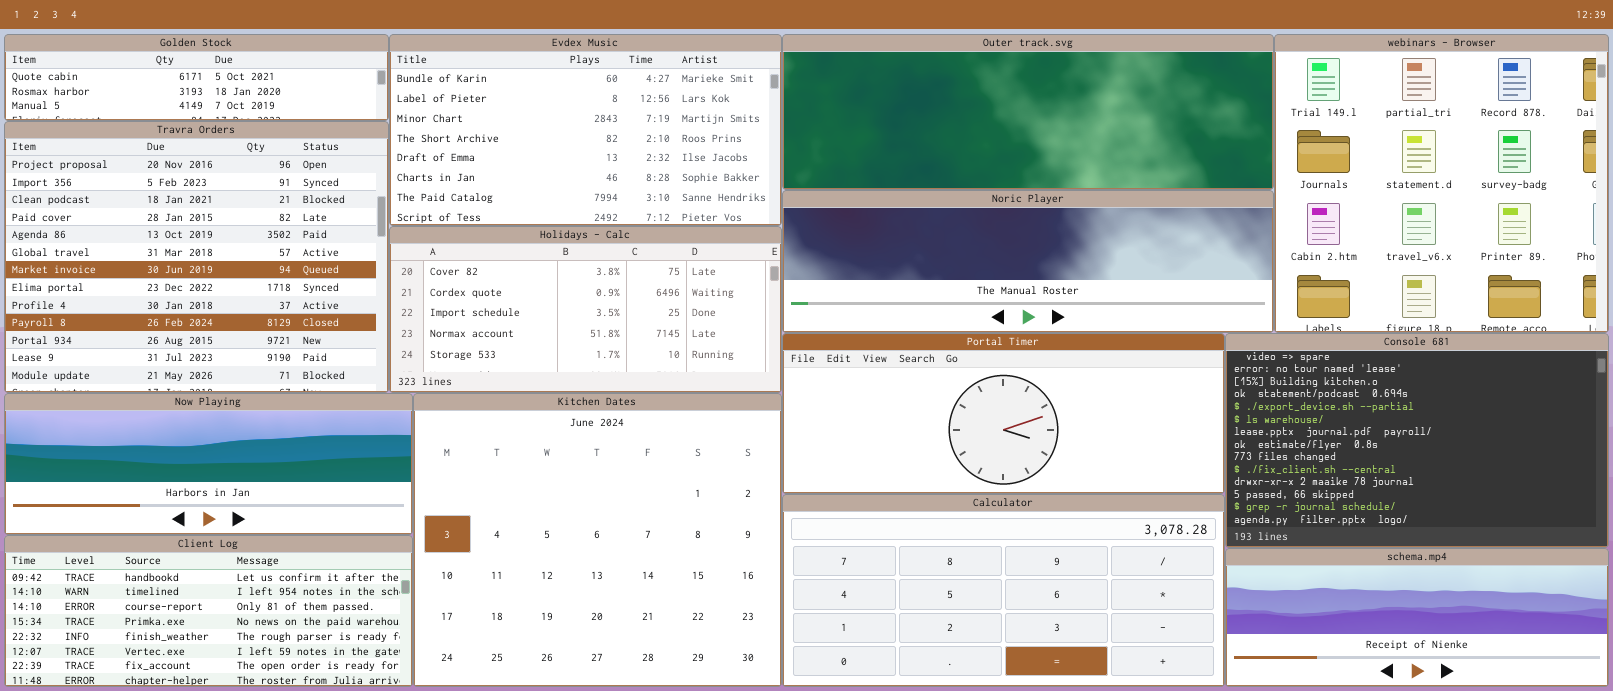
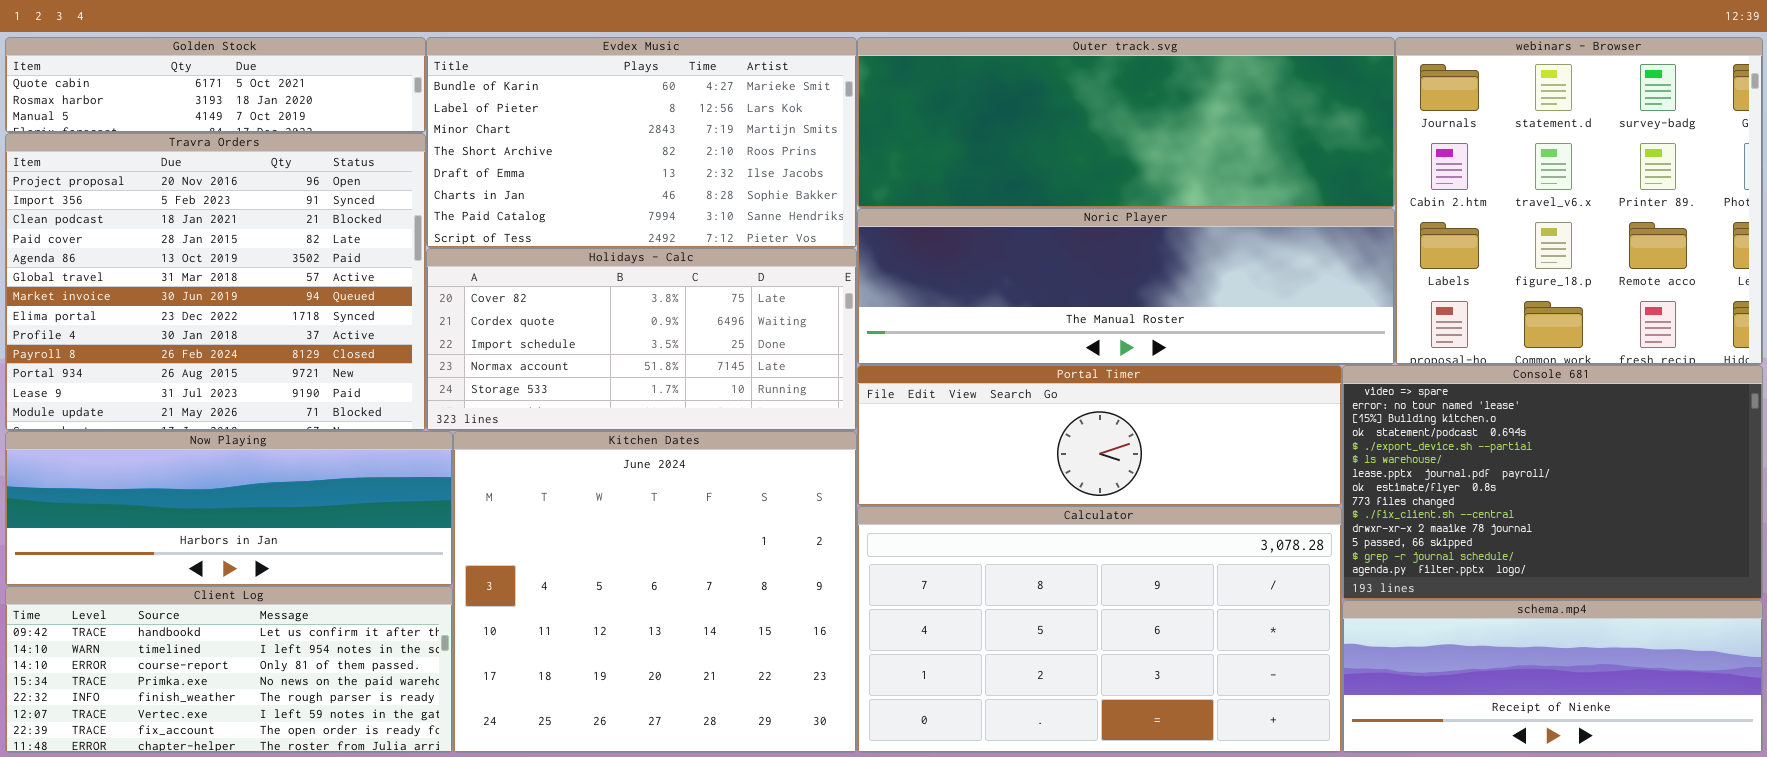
webinars - Browser: [1274,34,1609,333] -> [1395,37,1763,365], scrolled down 1 row
Portal Timer: [782,333,1225,494] -> [857,365,1342,506], resized
Calculator: [782,494,1225,687] -> [857,506,1342,753], resized

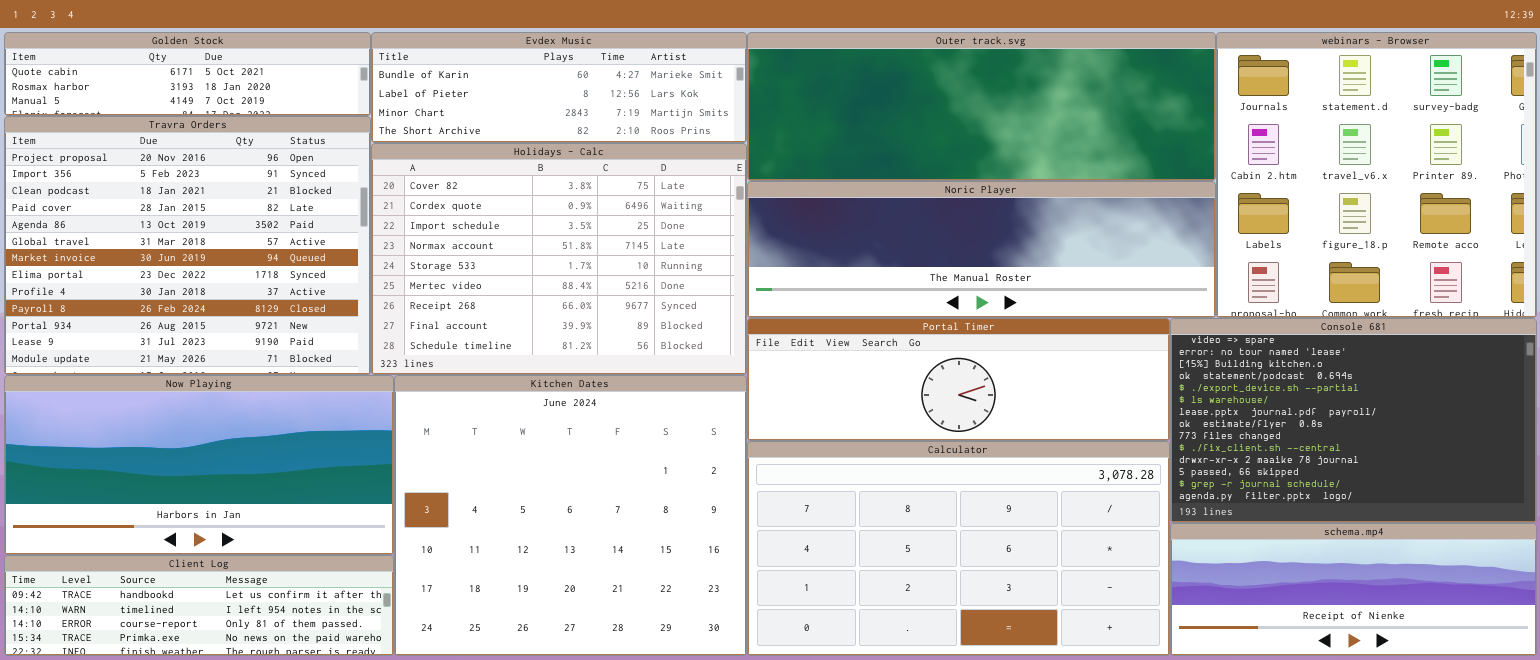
Evdex Music: [426,37,857,248] -> [371,32,747,143], resized
Holidays - Calc: [426,248,857,431] -> [371,143,747,375], resized
Now Playing: [5,431,453,586] -> [4,375,394,555], resized
Client Log: [5,586,453,753] -> [4,555,394,656], resized

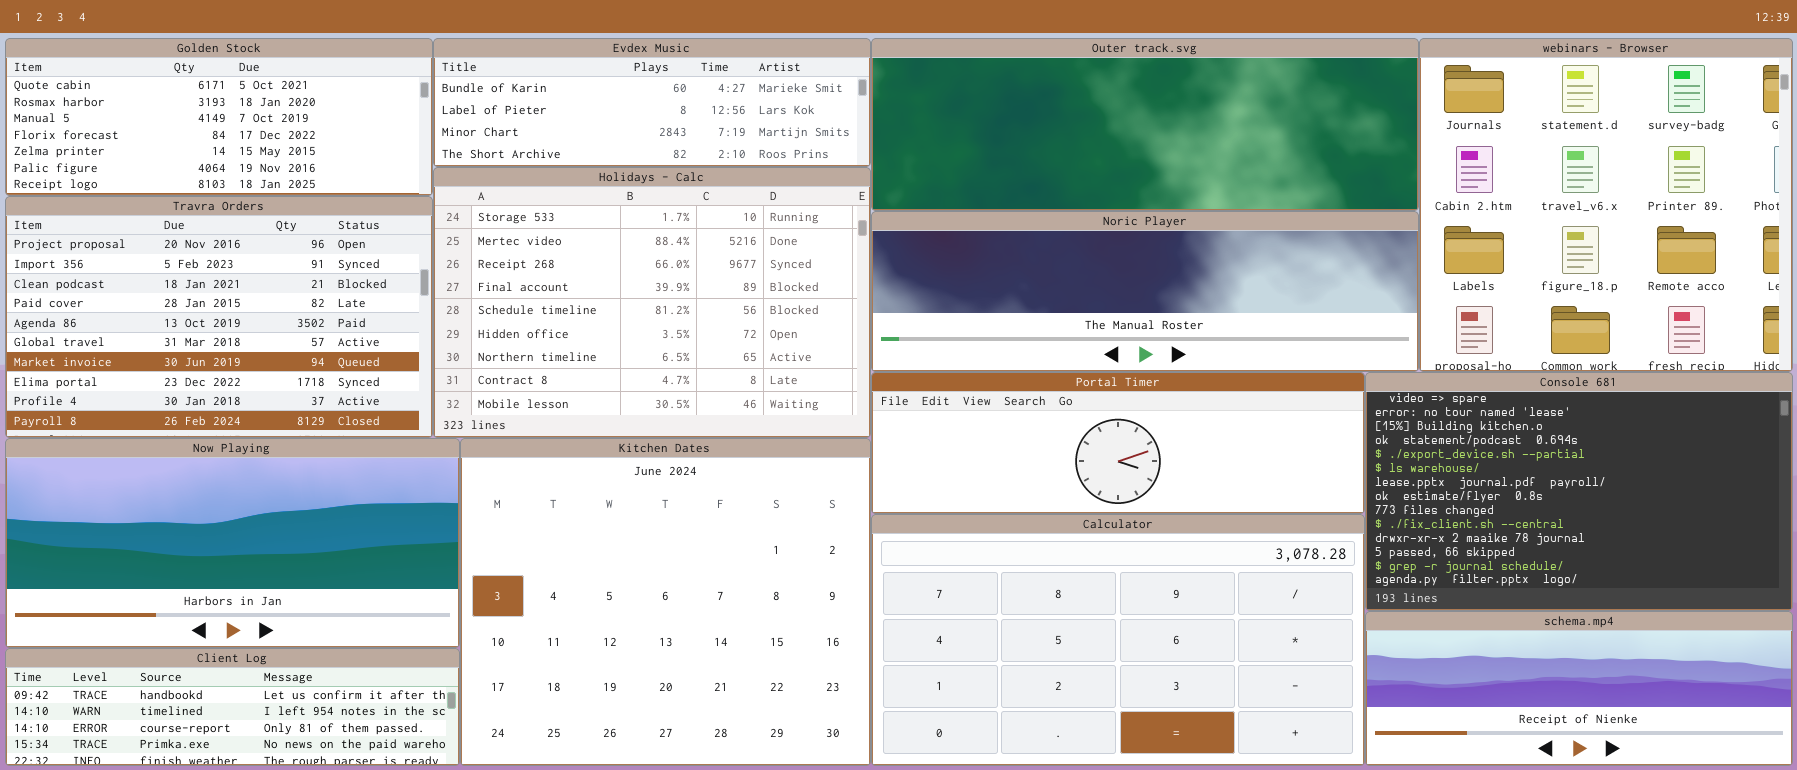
Golden Stock: [4,32,371,116] -> [5,38,433,196], resized
Travra Orders: [4,116,371,375] -> [5,196,433,438], resized
Holidays - Calc: [371,143,747,375] -> [433,167,871,438], scrolled down 4 rows

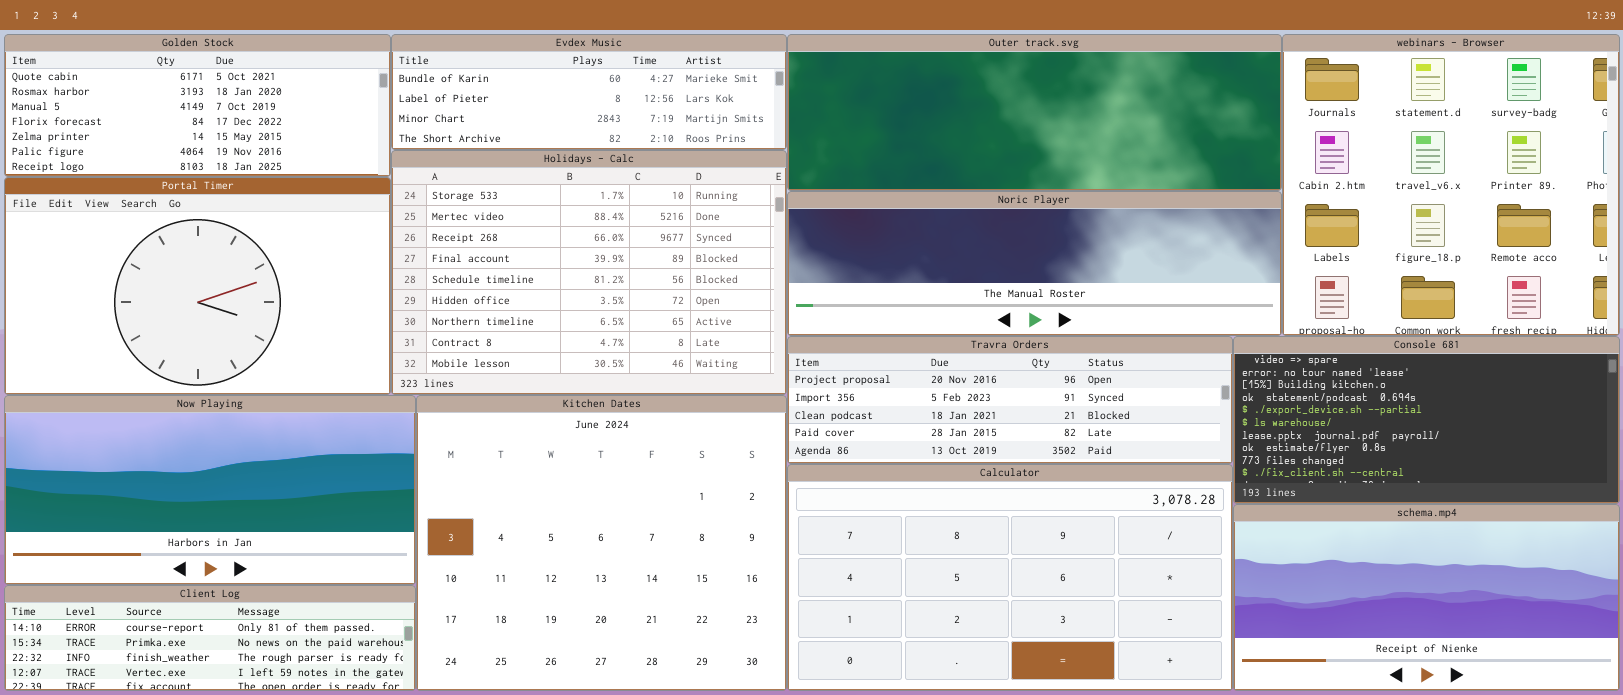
Travra Orders: [5,196,433,438] -> [787,336,1233,464], moved, resized
Portal Timer: [871,372,1365,514] -> [4,177,391,395], moved, resized
Console 681: [1365,372,1793,611] -> [1233,336,1620,504], resized
schema.mp4: [1365,611,1793,766] -> [1233,504,1620,691], resized
Client Log: [5,648,460,766] -> [4,585,416,691], scrolled down 2 rows

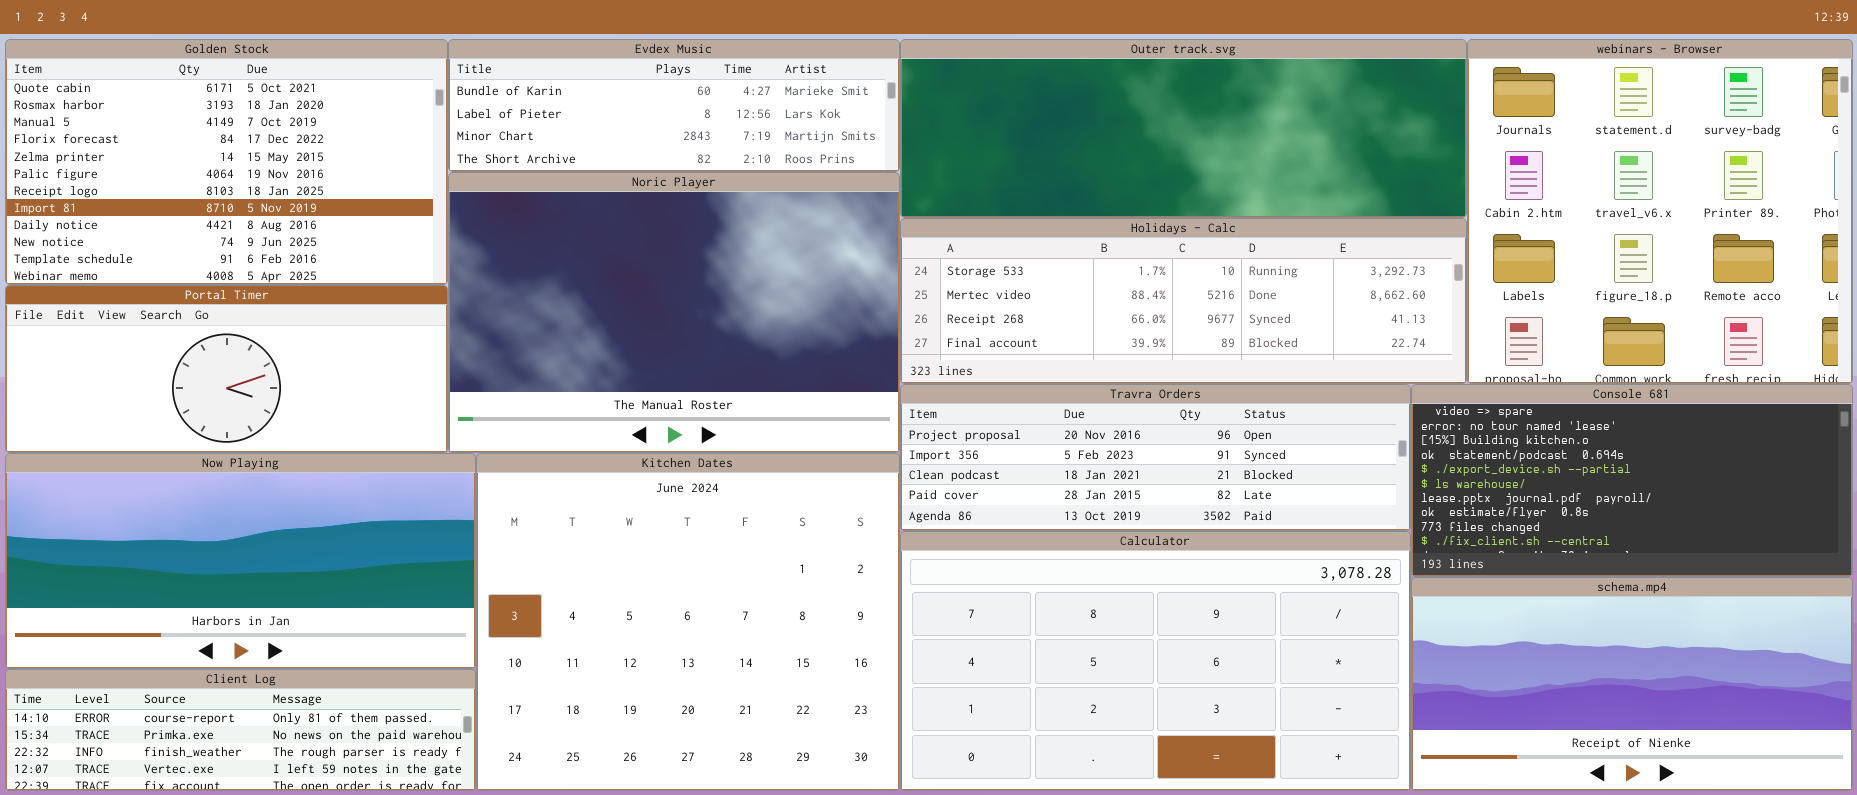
Golden Stock: [4,34,391,177] -> [5,39,448,285], resized
Holidays - Calc: [391,150,787,395] -> [900,218,1467,384], moved, resized
Portal Timer: [4,177,391,395] -> [5,285,448,453], resized
Noric Player: [787,191,1282,336] -> [448,172,900,453], moved, resized

